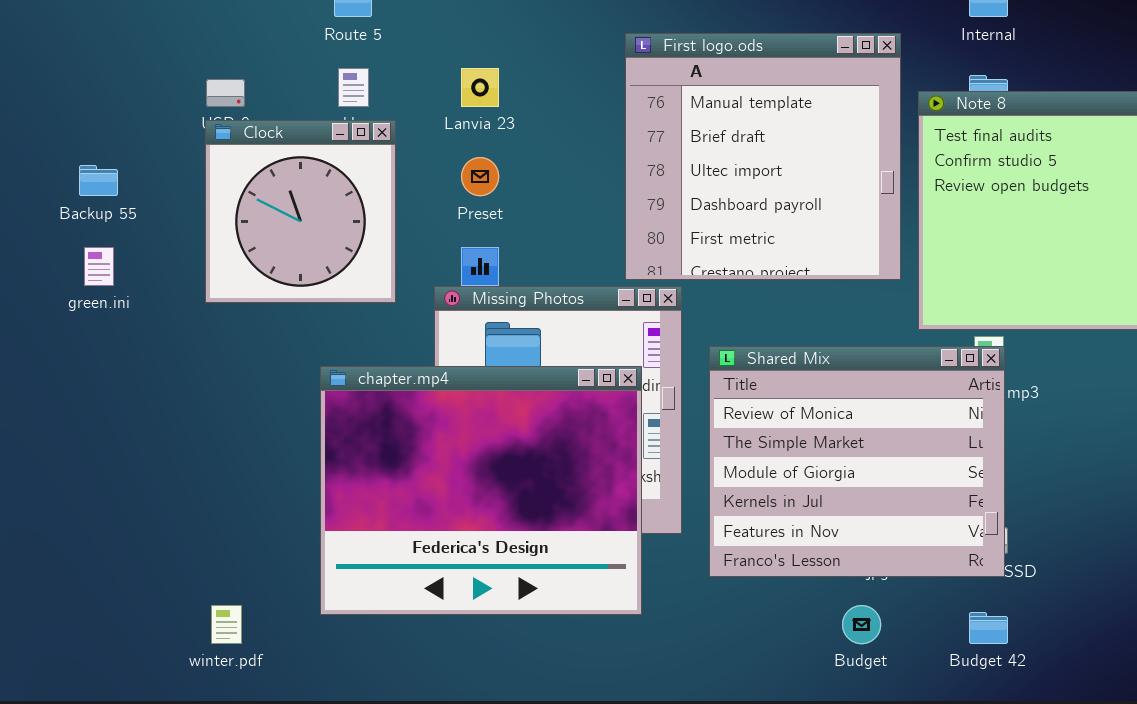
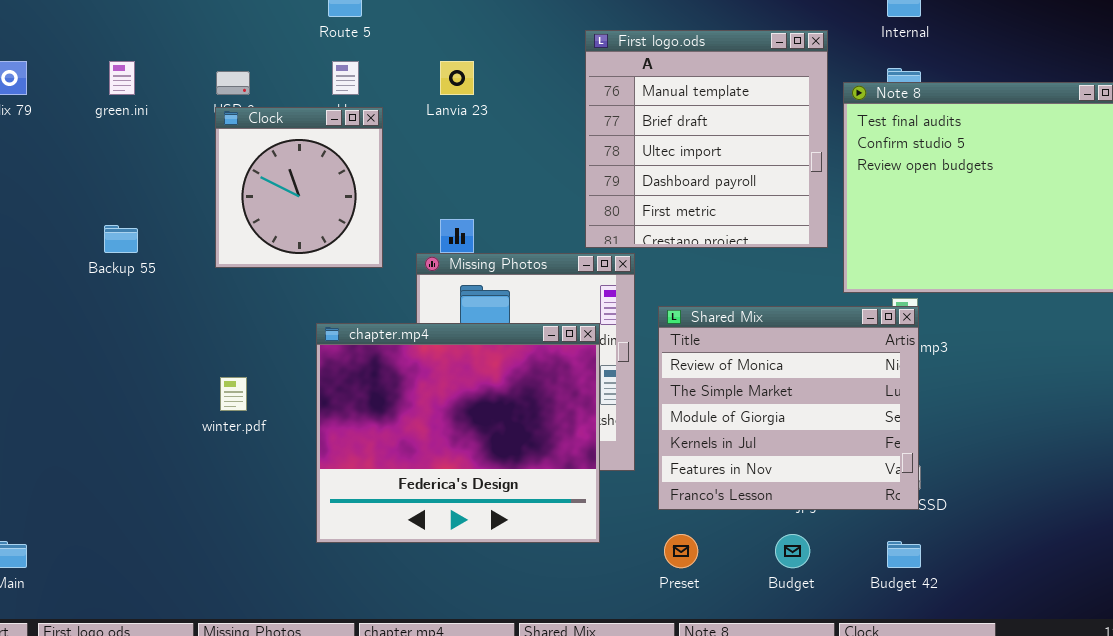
Preset: [461,157,499,196] -> [664,534,698,568], moved
Backup 55: [79,165,118,196] -> [104,225,138,253], moved
green.ini: [84,247,114,286] -> [109,61,135,95], moved
winter.pdf: [211,605,242,644] -> [220,377,247,411], moved

